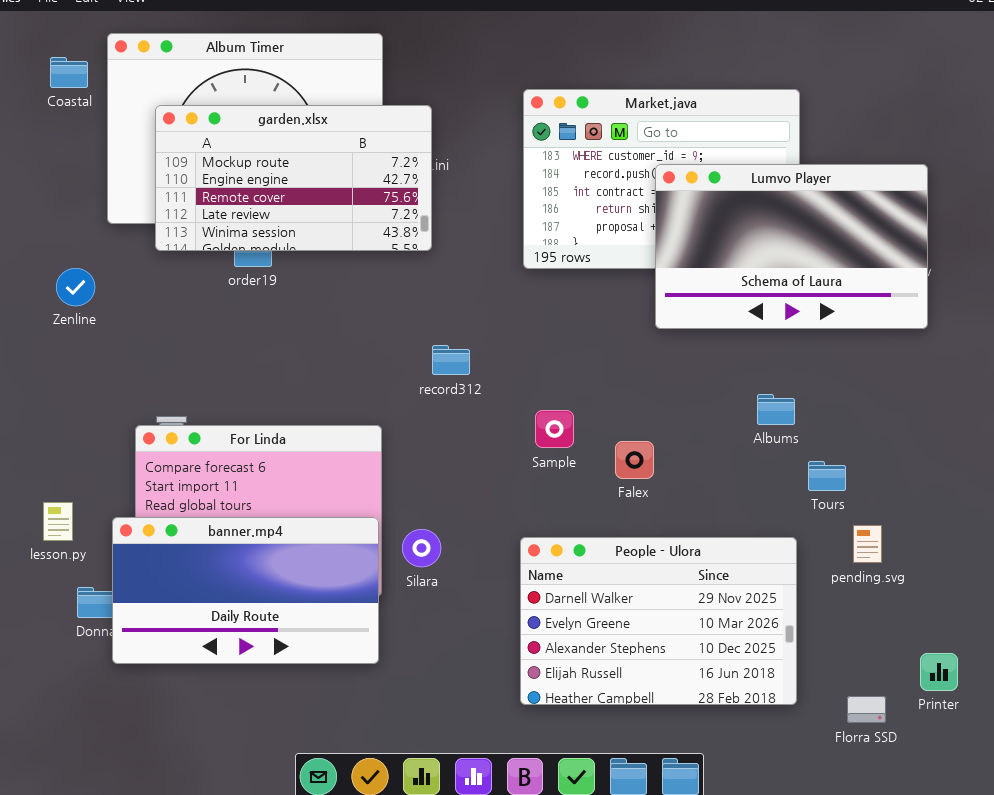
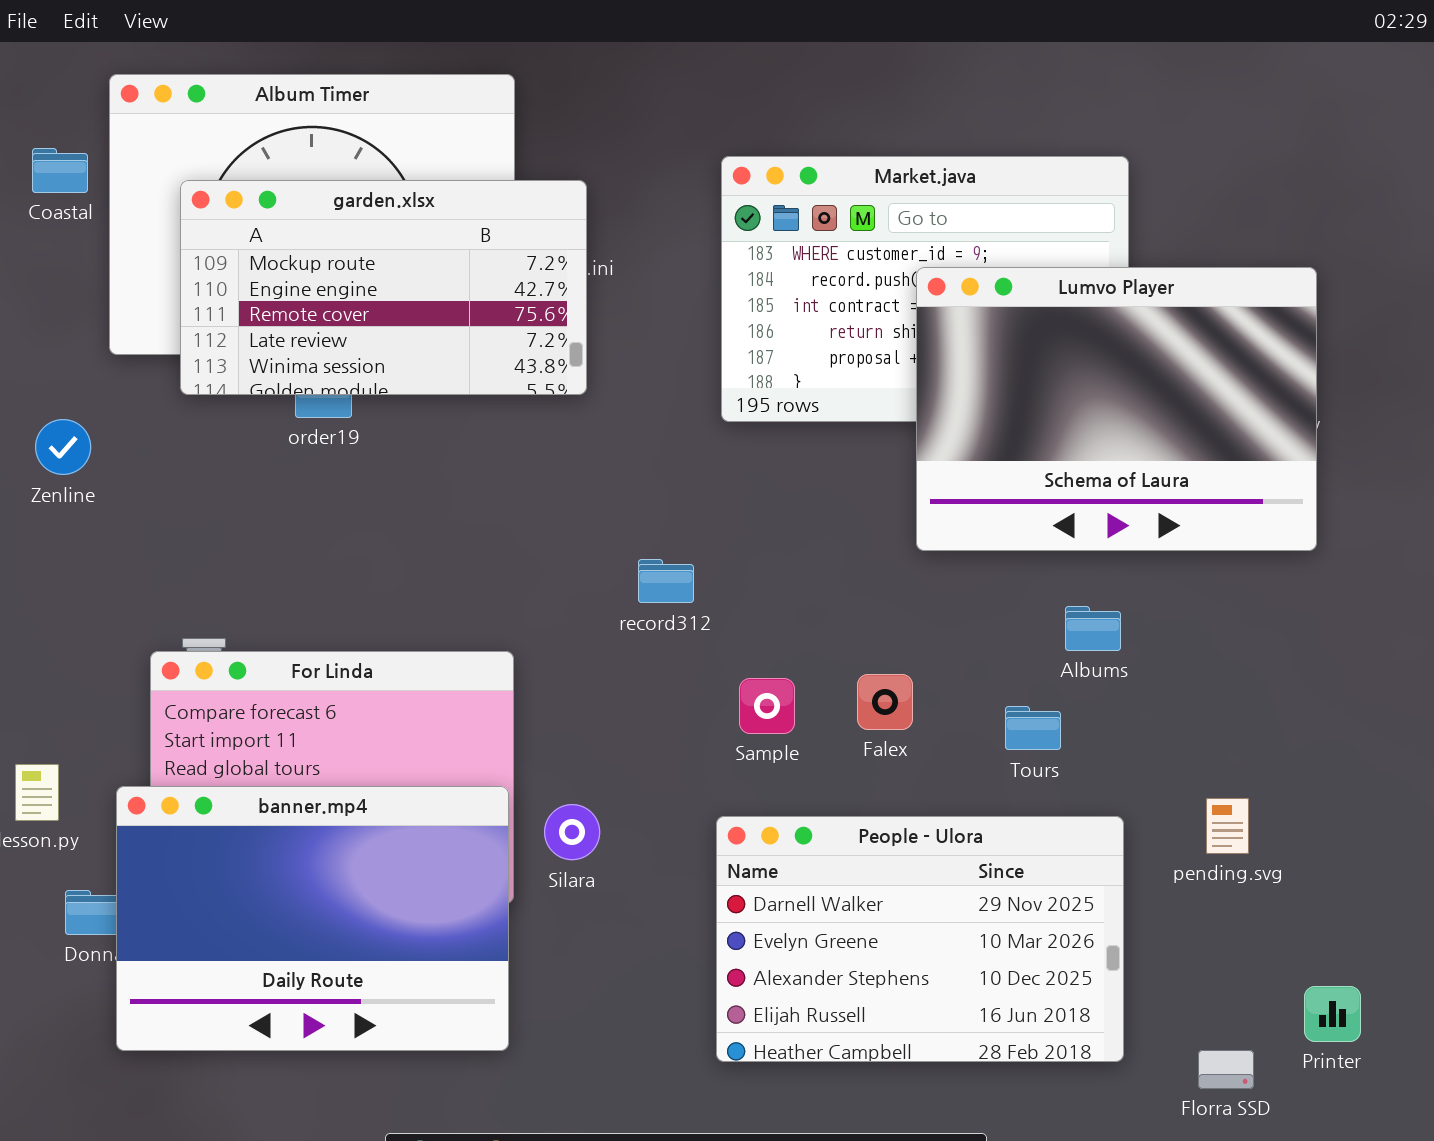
Coastal: [50,57,88,88] -> [32,148,88,193], moved
Lumvo Player: [655,164,928,329] -> [916,267,1317,551], resized
record312: [432,345,470,375] -> [638,559,694,603], moved
Sample: [535,410,574,448] -> [739,678,795,734], moved
Tours: [808,461,846,491] -> [1005,706,1061,750], moved
banner.mp4: [112,517,379,664] -> [116,786,509,1051], resized

